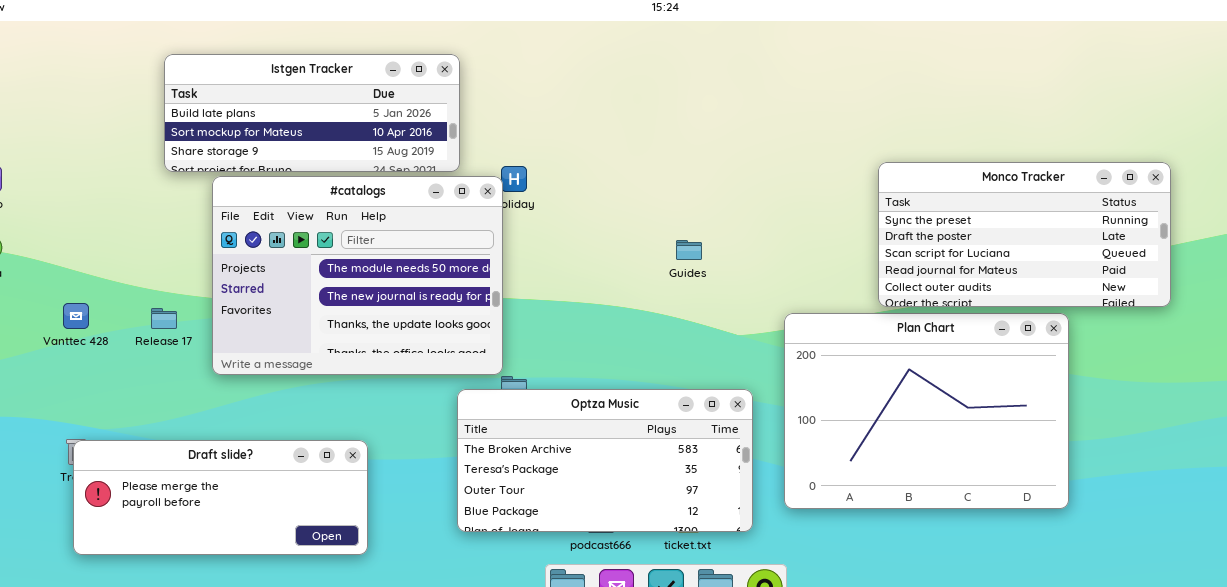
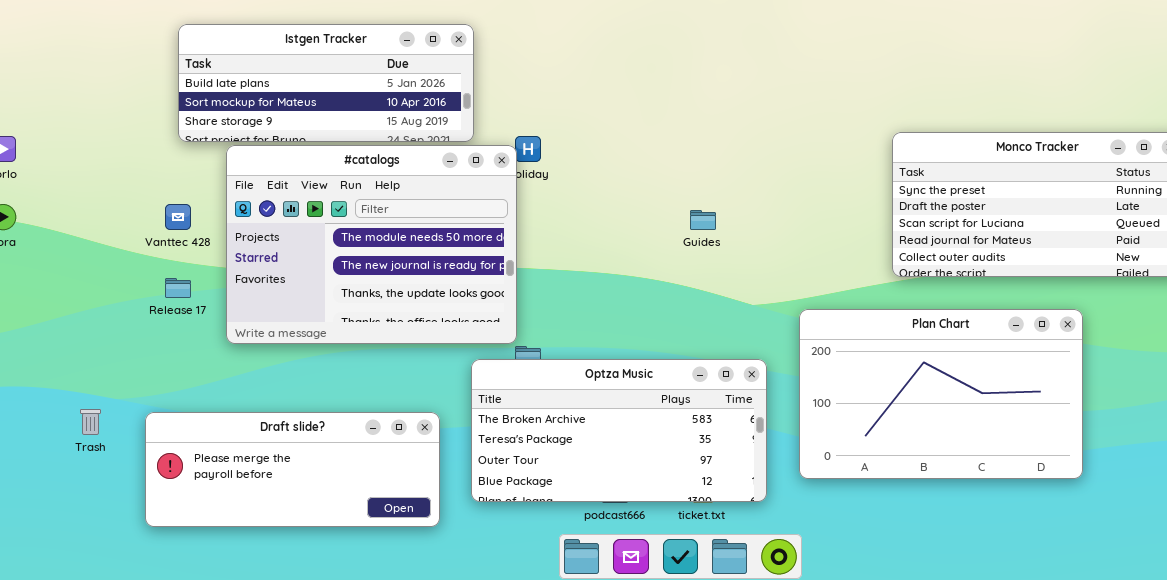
Vanttec 428: [63,303,89,329] -> [165,204,191,230], moved
Plan Chart: [784,313,1069,509] -> [799,309,1083,479], resized
Draft slide?: [73,440,368,555] -> [145,412,440,527], moved

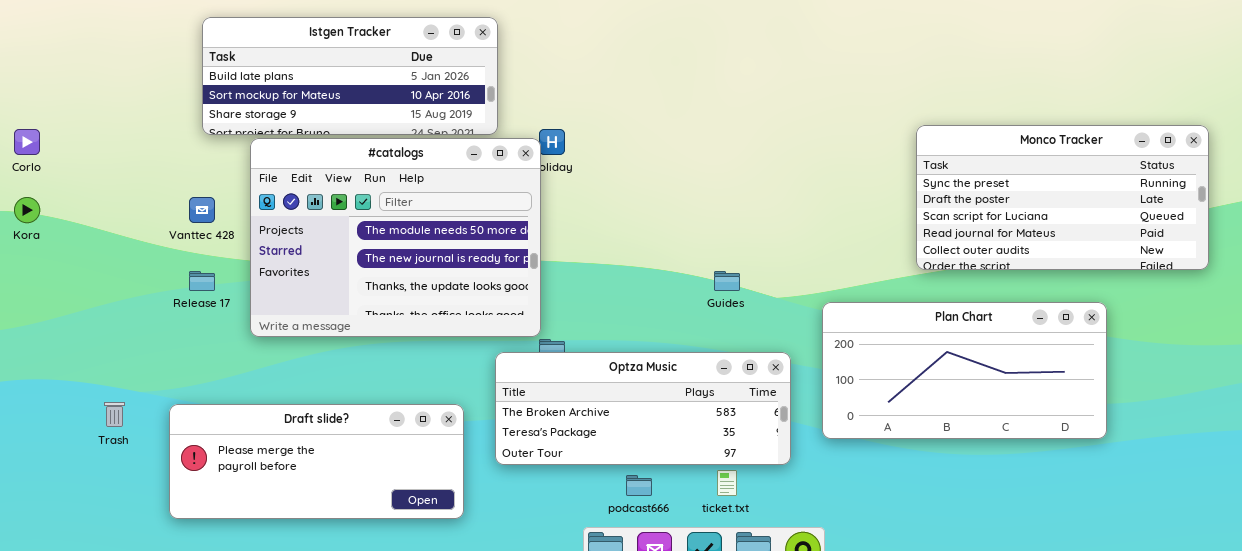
Guides: [690,210,716,230] -> [714,271,740,291], moved
Plan Chart: [799,309,1083,479] -> [822,302,1107,439], resized
Optza Music: [471,359,767,502] -> [495,352,791,465], resized

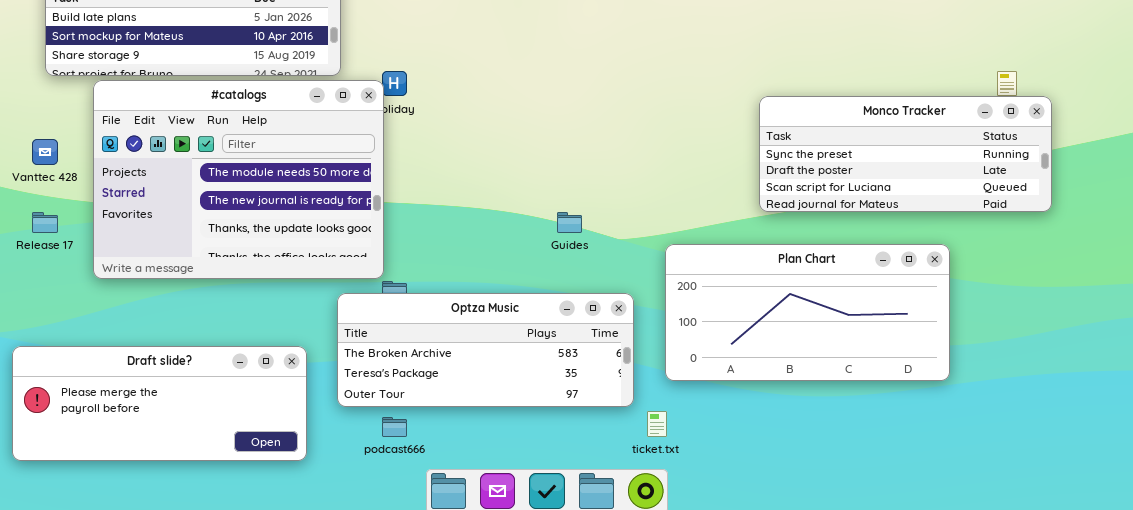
Monco Tracker: [916,125,1209,270] -> [759,96,1052,212], resized
ticket.txt: [717,470,737,496] -> [647,411,667,437], moved
podcast666: [626,475,652,496] -> [382,417,407,437], moved

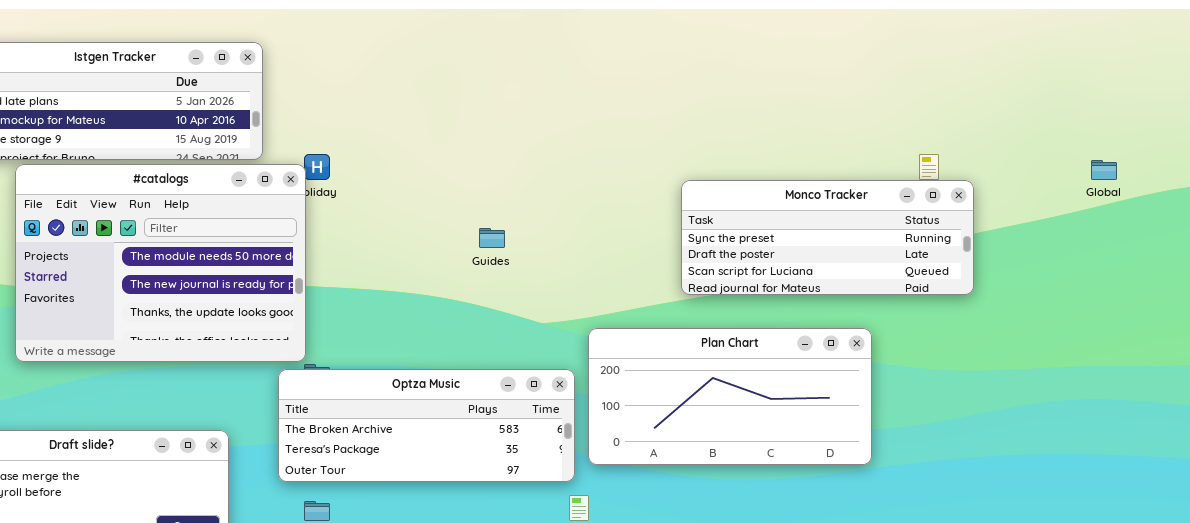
Guides: [557,212,582,233] -> [479,228,505,248], moved
Optza Music: [337,293,634,407] -> [278,369,575,482], moved

